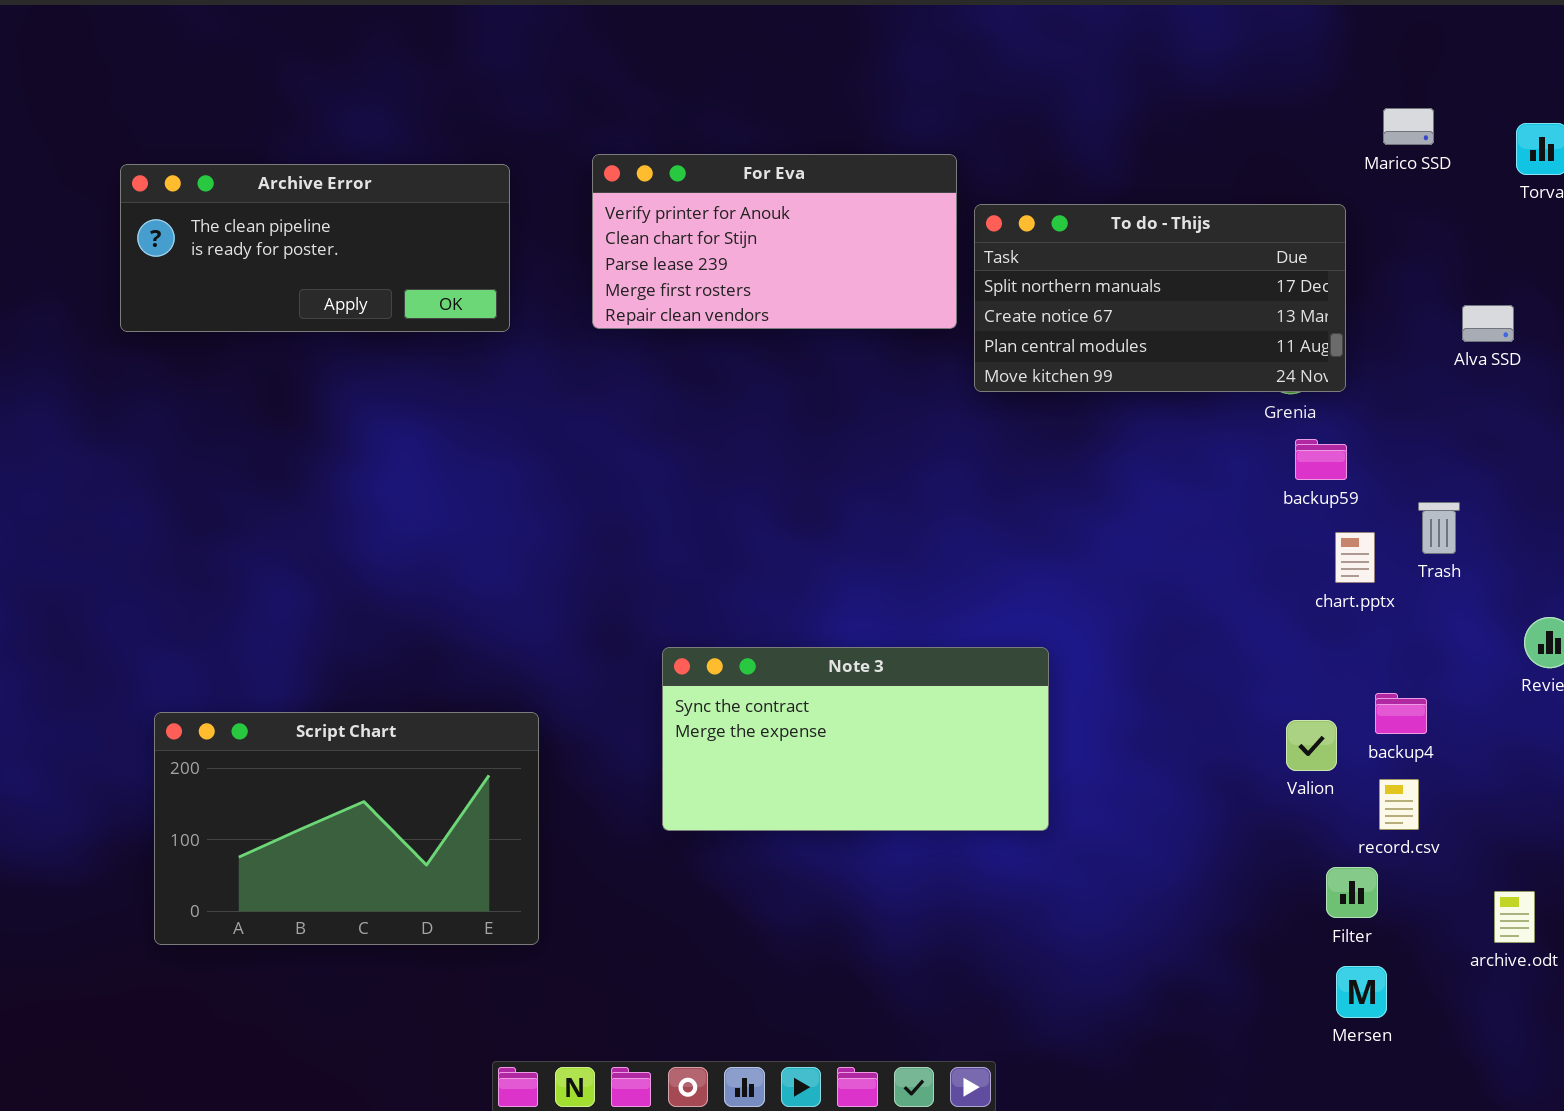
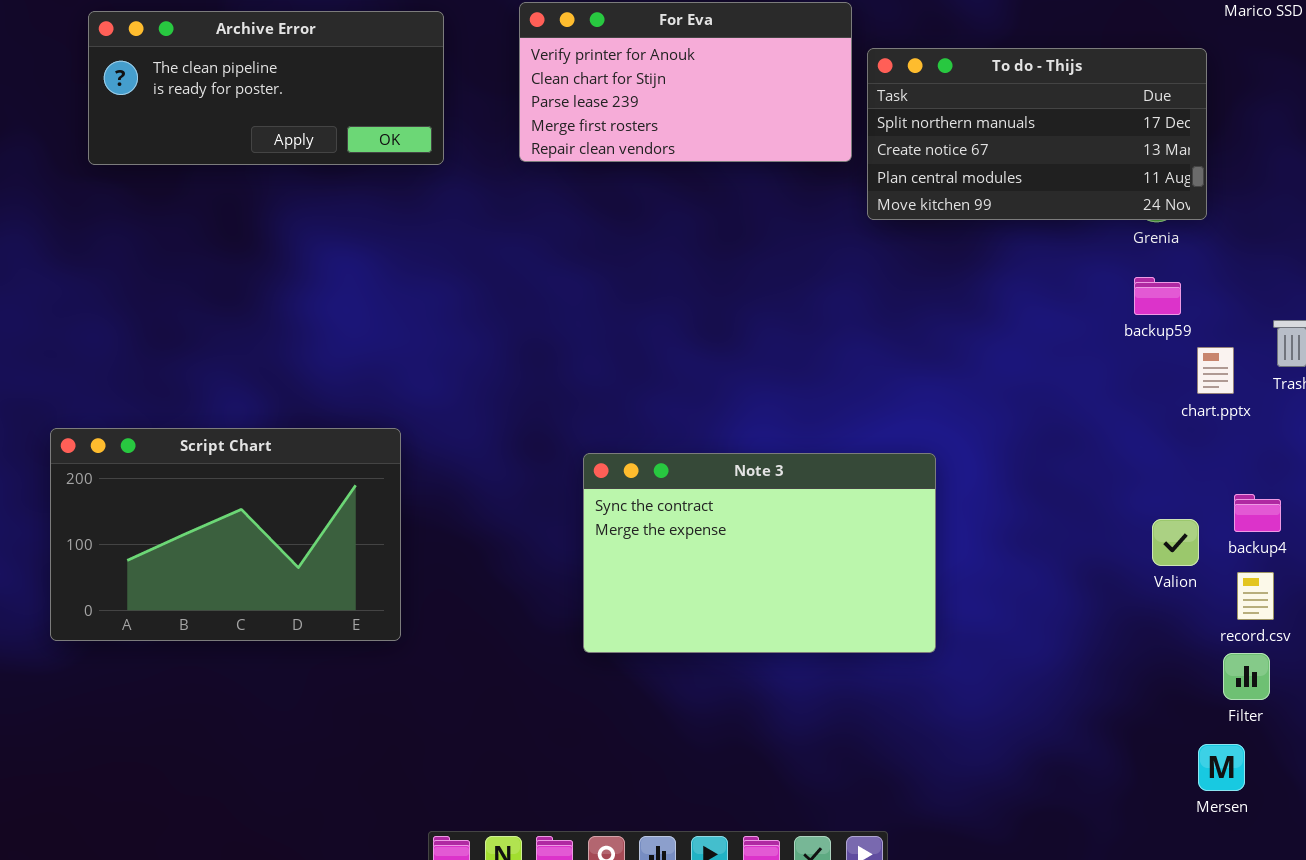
backup59: [1295,439,1347,480] -> [1134,277,1181,315], moved
Note 3: [662,647,1049,831] -> [583,453,936,653], resized
Script Chart: [154,712,539,945] -> [50,428,401,641], moved
Filter: [1326,867,1378,918] -> [1223,653,1270,700], moved

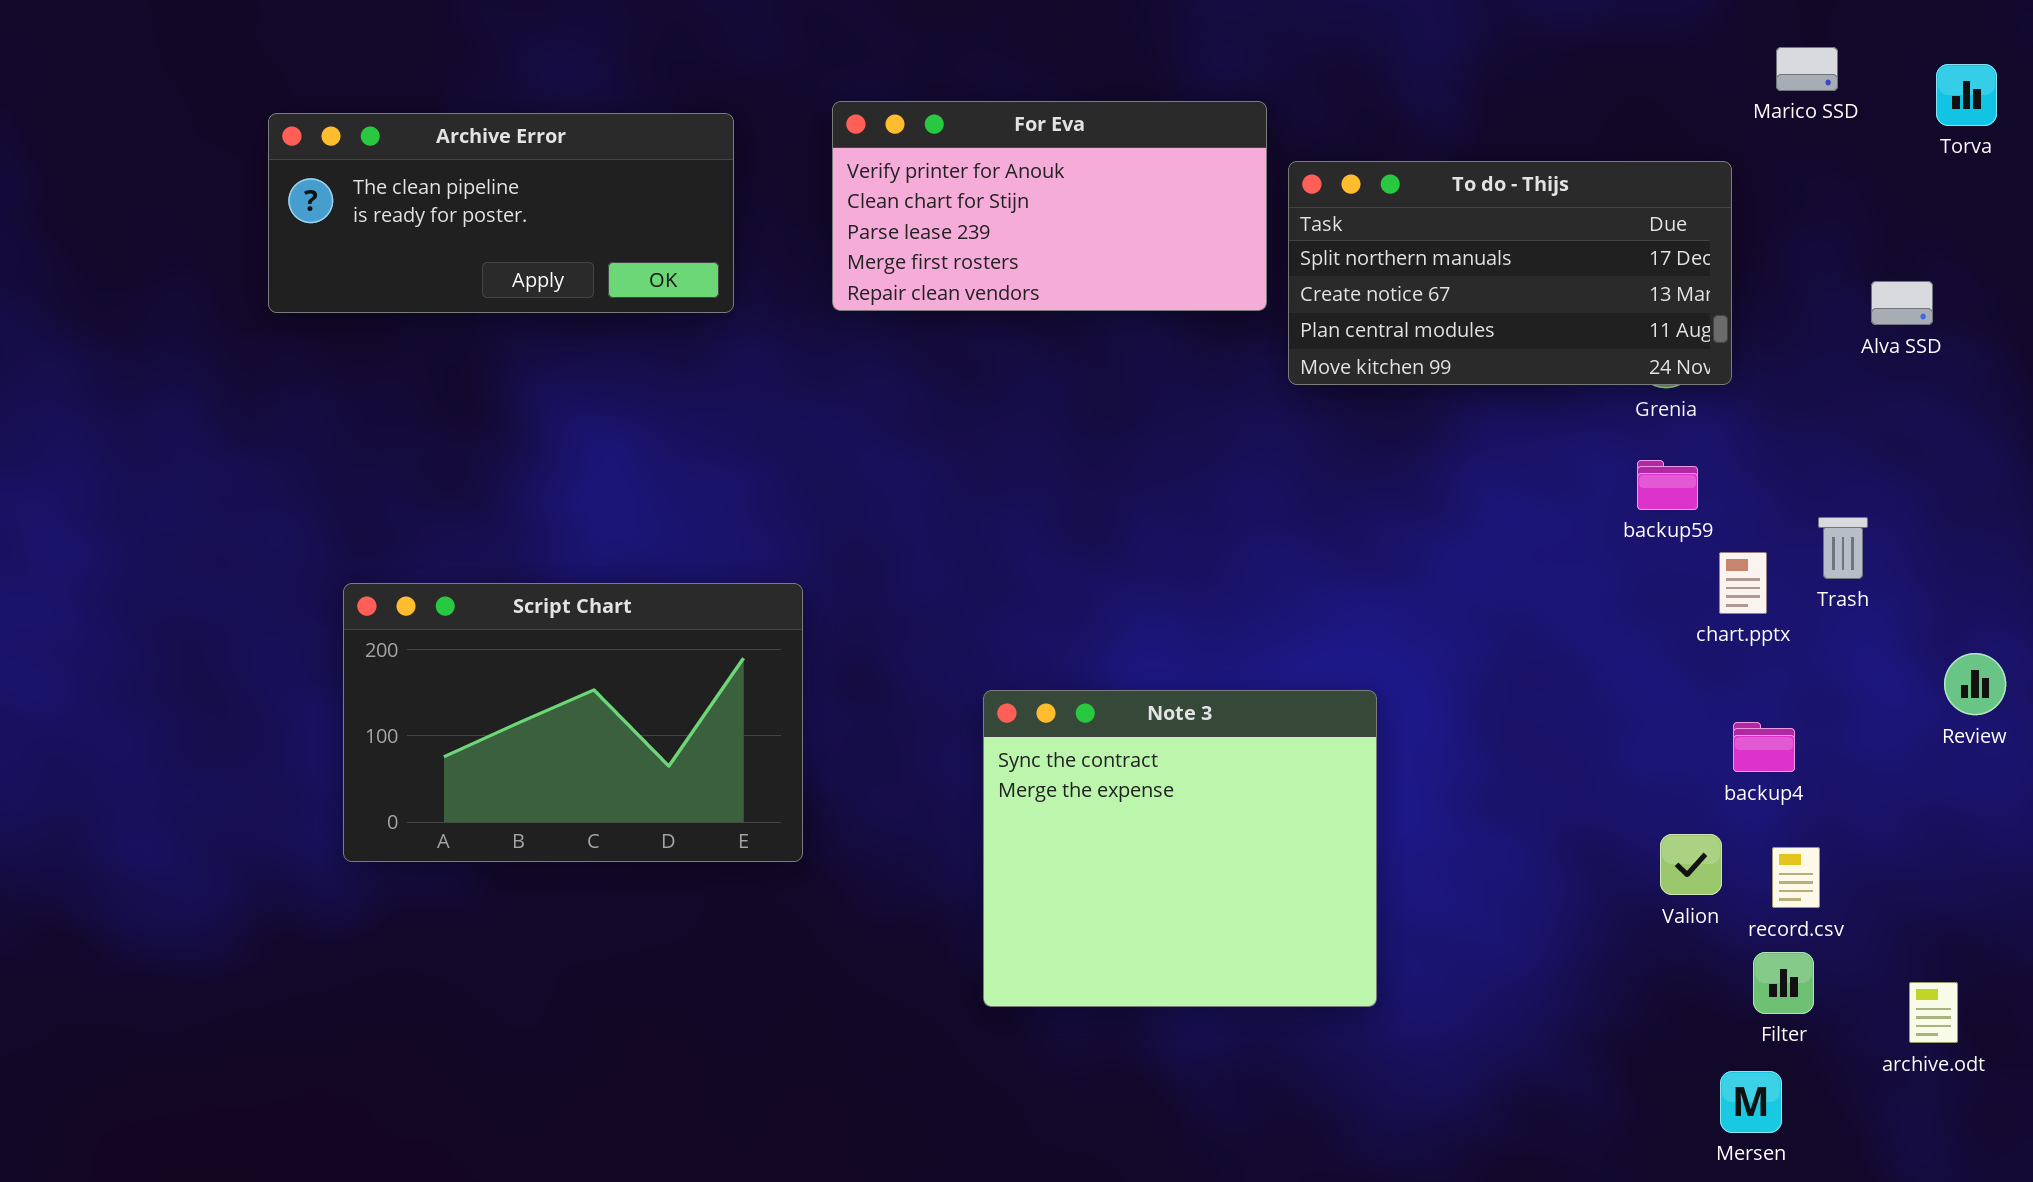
Script Chart: [50,428,401,641] -> [343,583,803,862], moved
Note 3: [583,453,936,653] -> [983,690,1377,1007], resized
backup4: [1234,494,1281,532] -> [1733,722,1795,772], moved
Valion: [1152,519,1199,566] -> [1660,834,1722,895], moved

